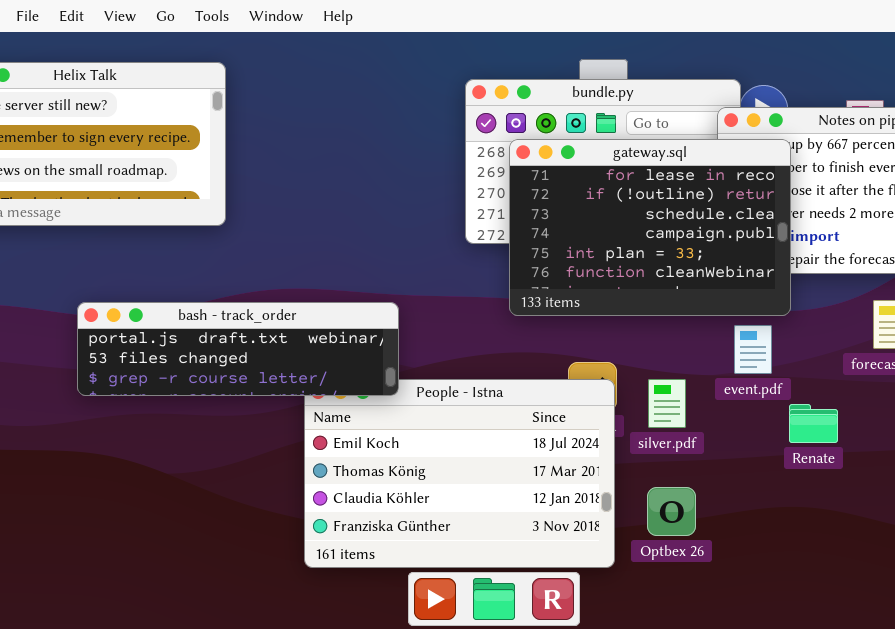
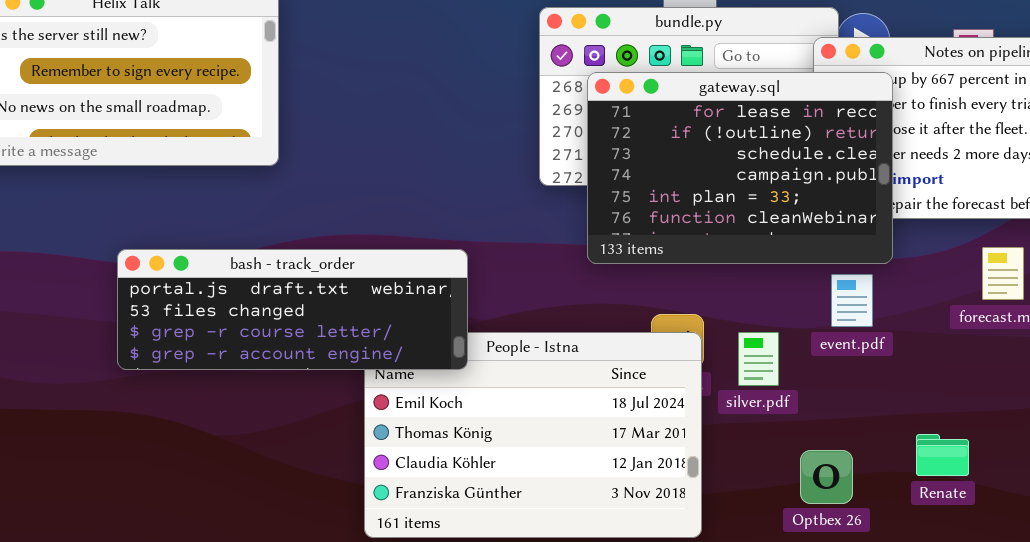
bash - track_order: [77,302,399,396] -> [117,249,468,370], resized
Renate: [789,404,838,443] -> [916,434,969,476], moved
Optbex 26: [647,487,696,536] -> [800,450,853,504], moved

